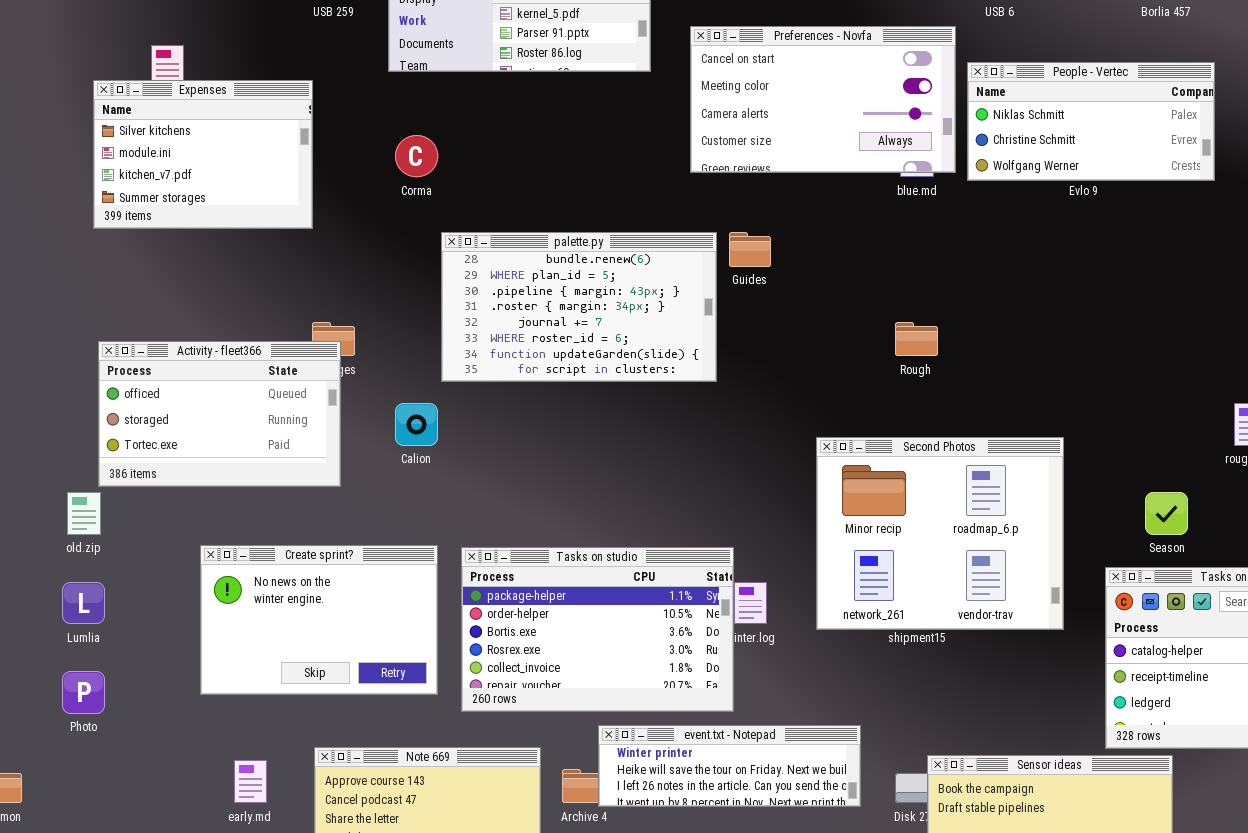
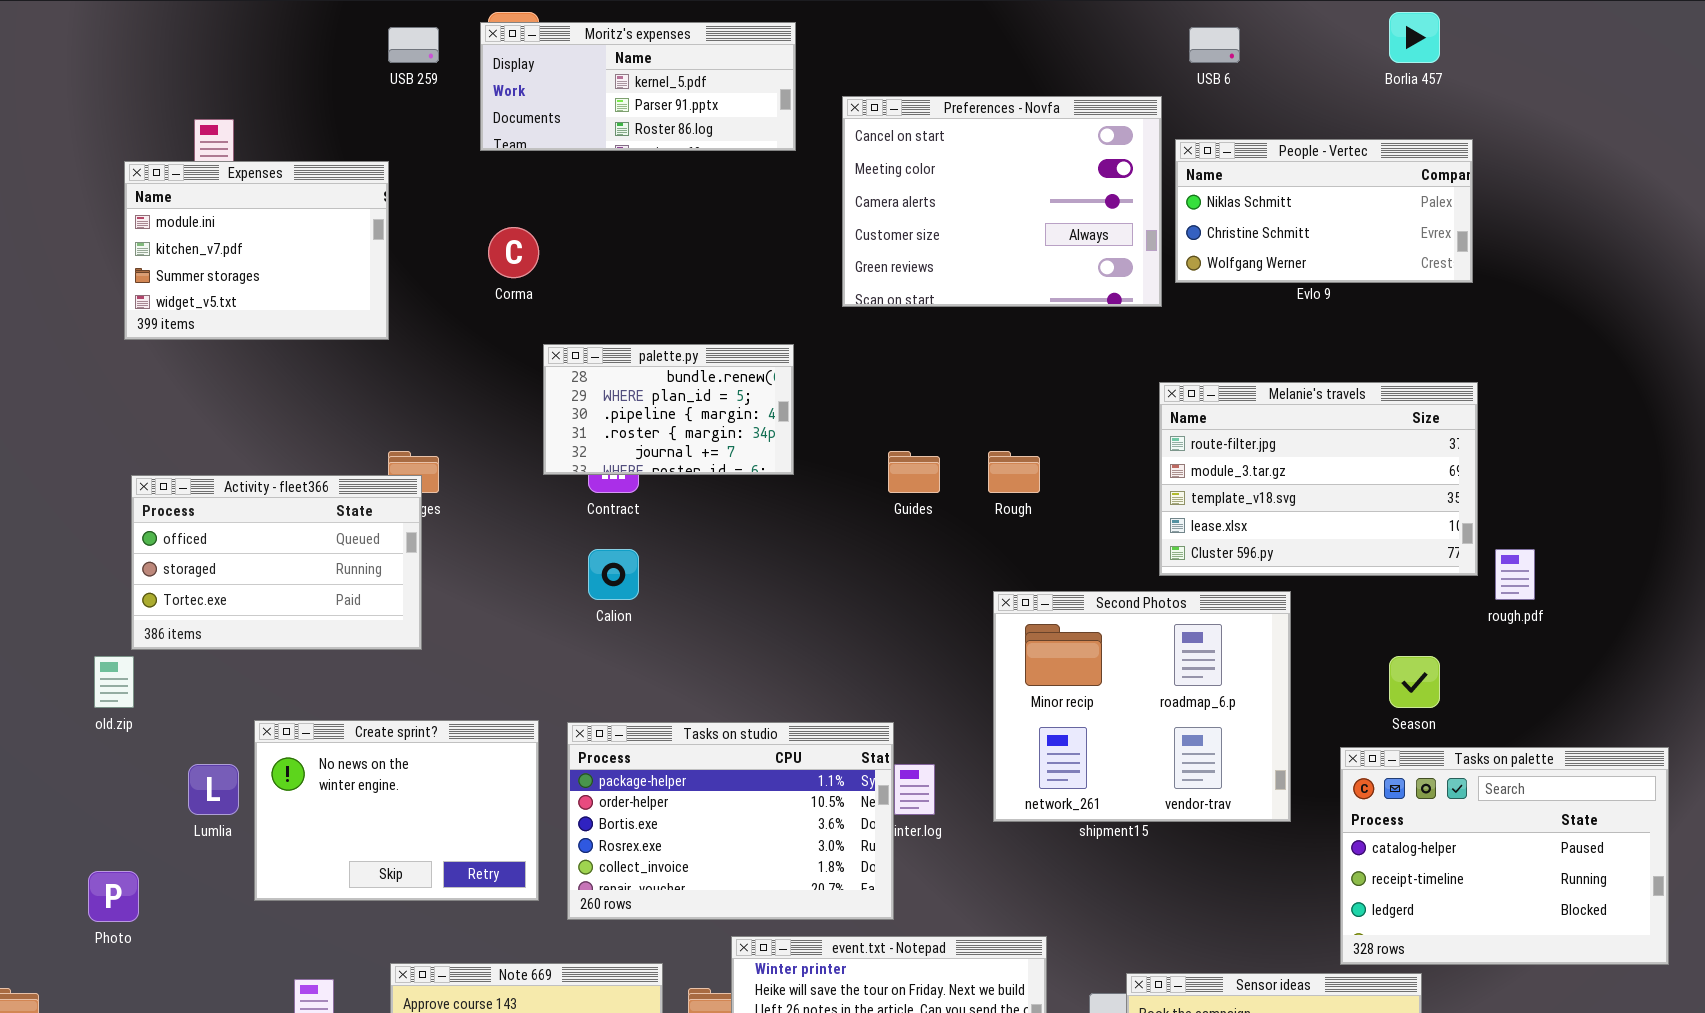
Preferences - Novfa: [690,26,956,173] -> [842,96,1162,307], resized
Expenses: [93,80,313,229] -> [124,161,389,340], scrolled down 1 row
palette.py: [441,232,717,382] -> [543,344,794,475], resized
Guides: [729,232,771,267] -> [888,451,940,493], moved
Melanie's travels: none -> [1159,382,1478,576], opened
Rough: [895,322,938,356] -> [988,451,1040,493], moved
Calion: [395,403,438,446] -> [588,549,639,600], moved
Lumlia: [62,582,105,624] -> [188,764,239,815], moved

